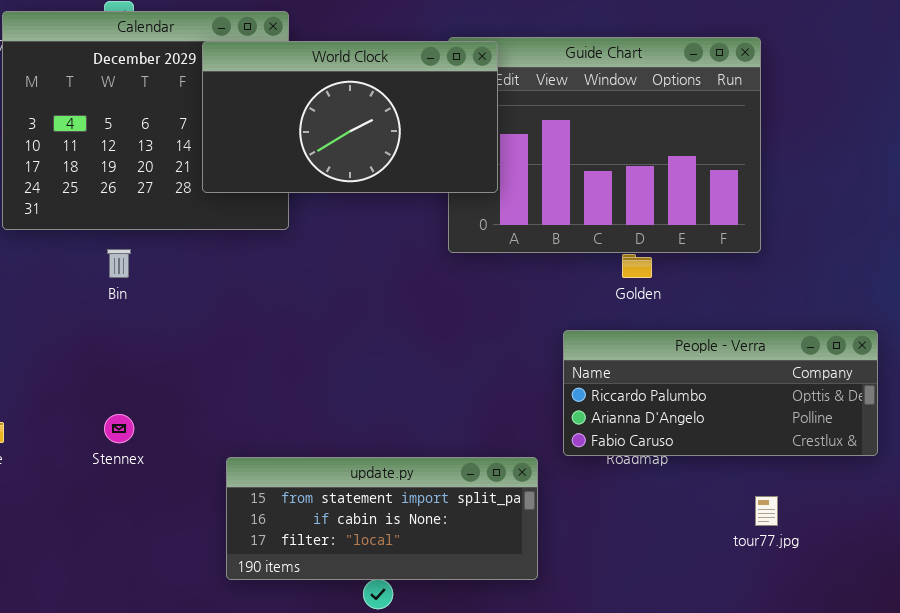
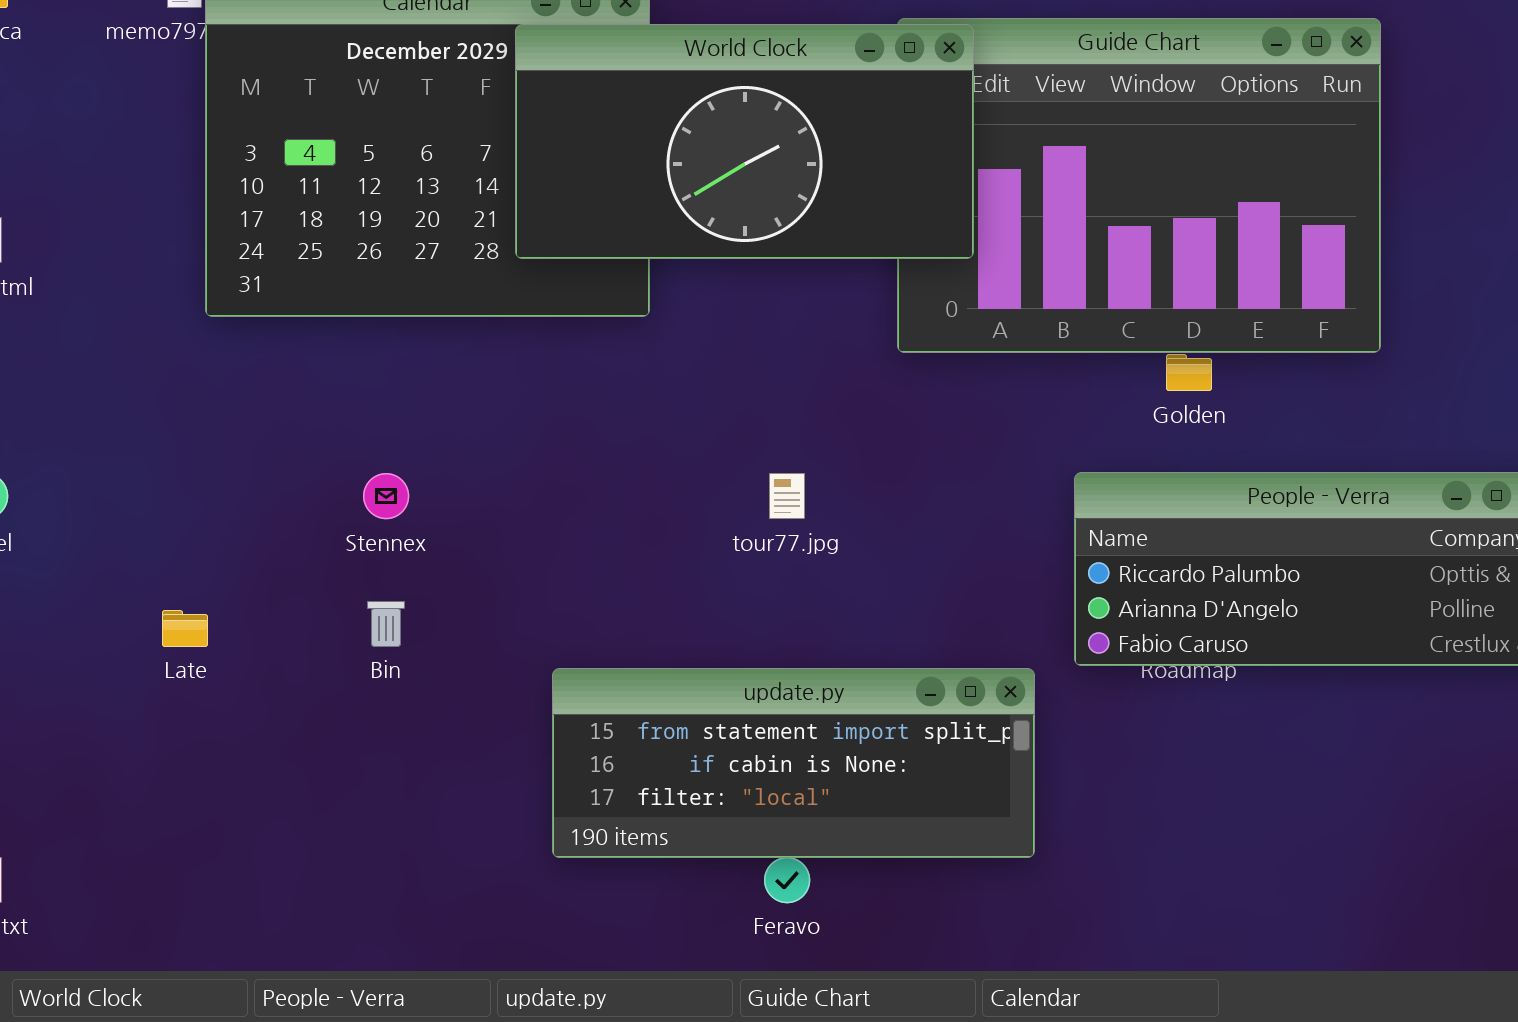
Bin: [107,249,131,278] -> [367,601,405,647], moved
Stennex: [104,414,134,443] -> [363,473,409,519], moved
tour77.jpg: [755,496,778,526] -> [769,473,805,519], moved

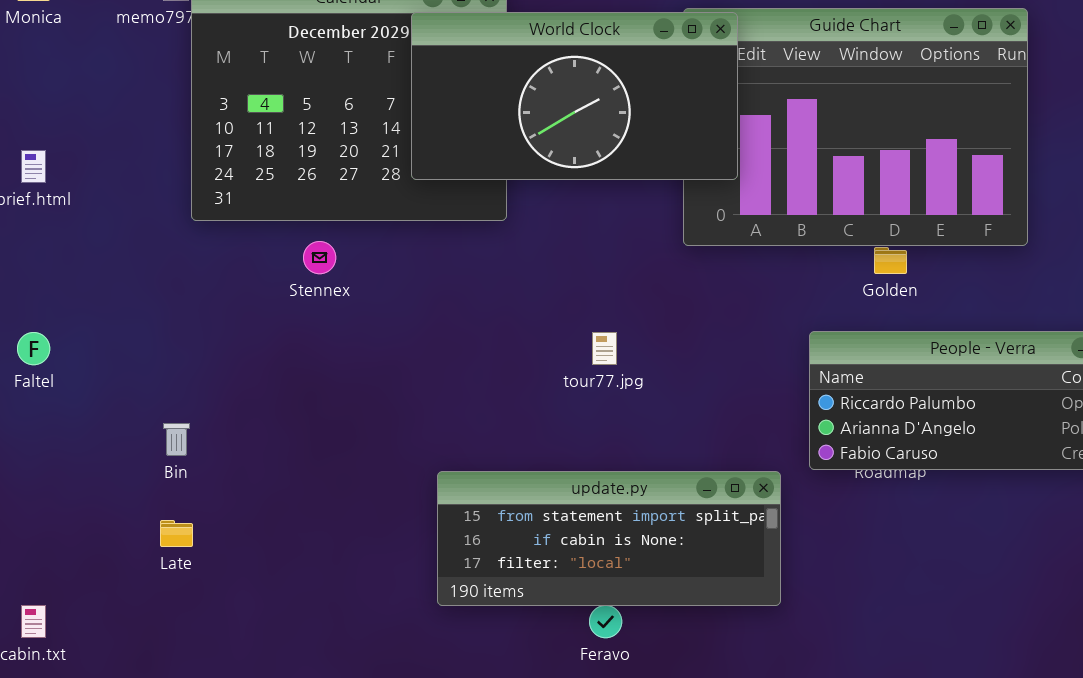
Stennex: [363,473,409,519] -> [303,241,336,274], moved
Bin: [367,601,405,647] -> [163,423,190,456], moved
Late: [162,610,208,647] -> [160,520,193,547], moved

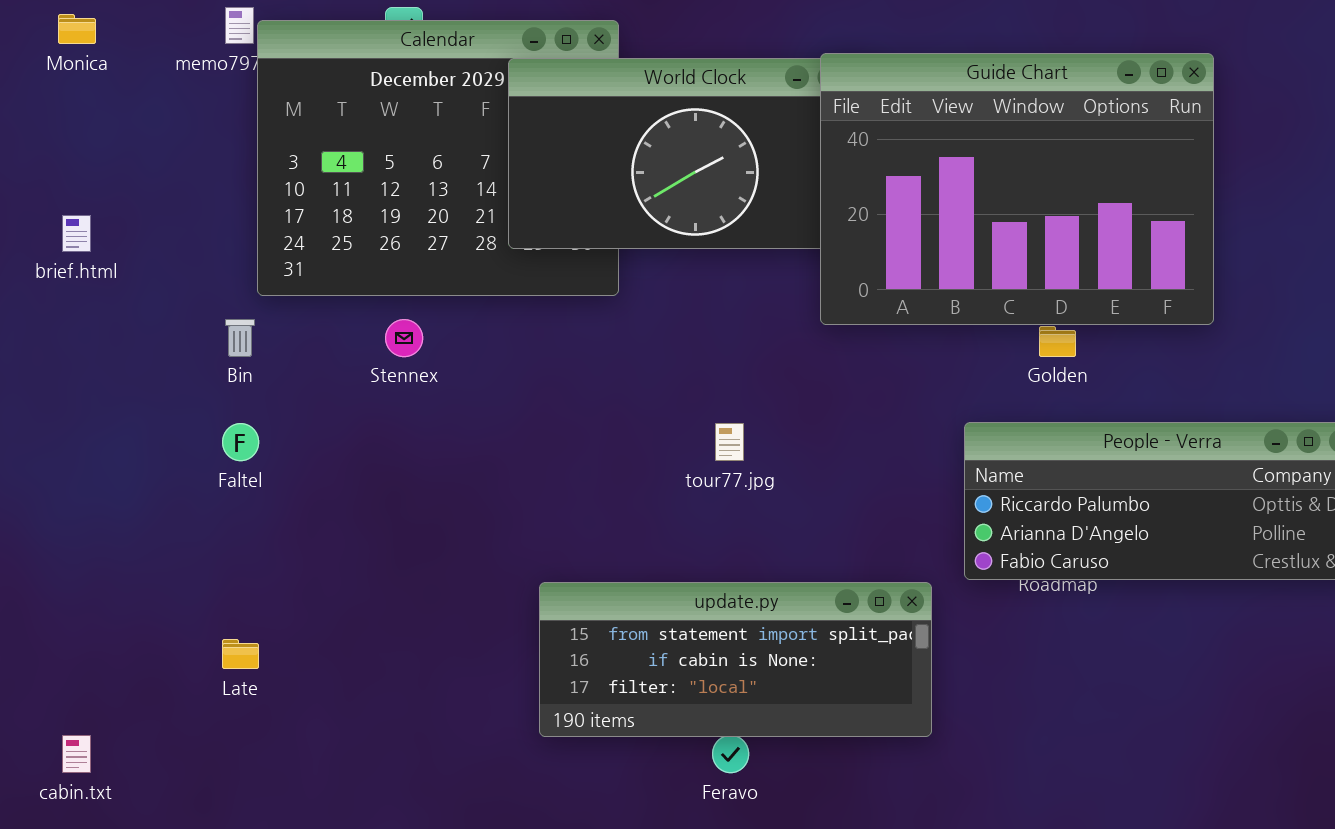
Guide Chart: [683,8,1028,246] -> [820,53,1214,325], raised
Faltel: [17,332,50,365] -> [222,423,259,461], moved
Bin: [163,423,190,456] -> [225,319,255,357], moved

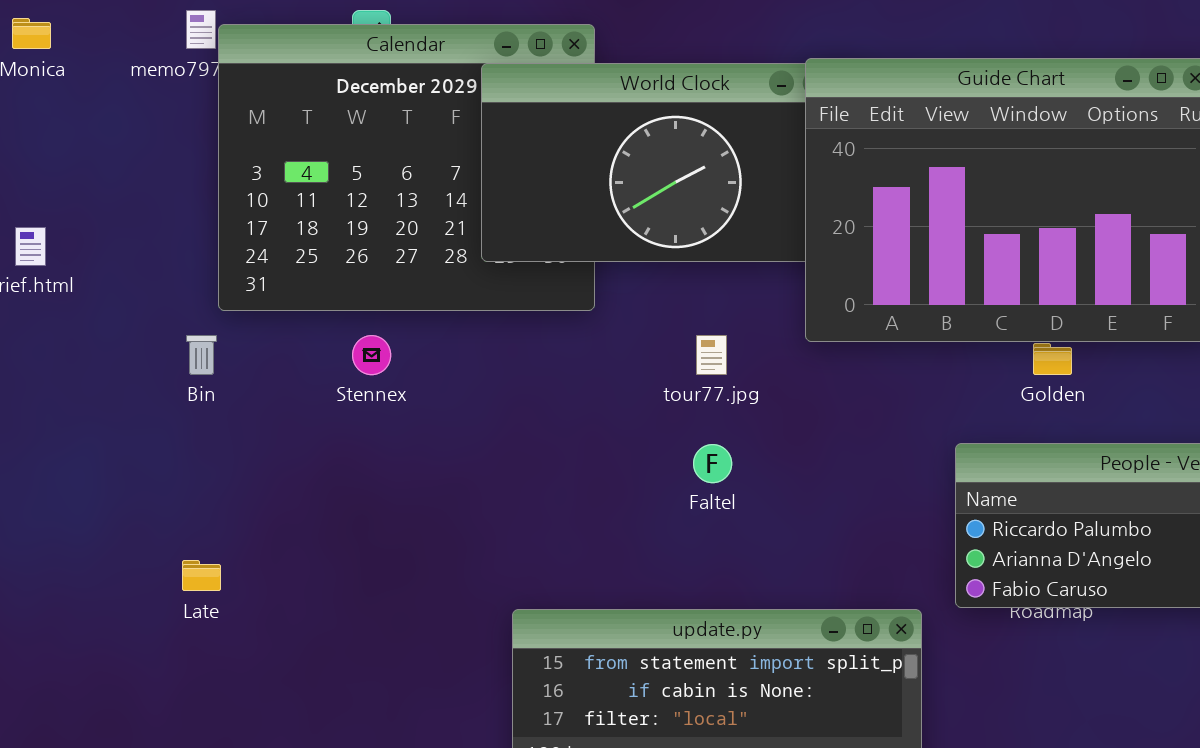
Faltel: [222,423,259,461] -> [693,444,732,483], moved
tour77.jpg: [715,423,744,461] -> [696,335,727,375], moved
Late: [222,639,259,669] -> [182,560,221,591], moved

